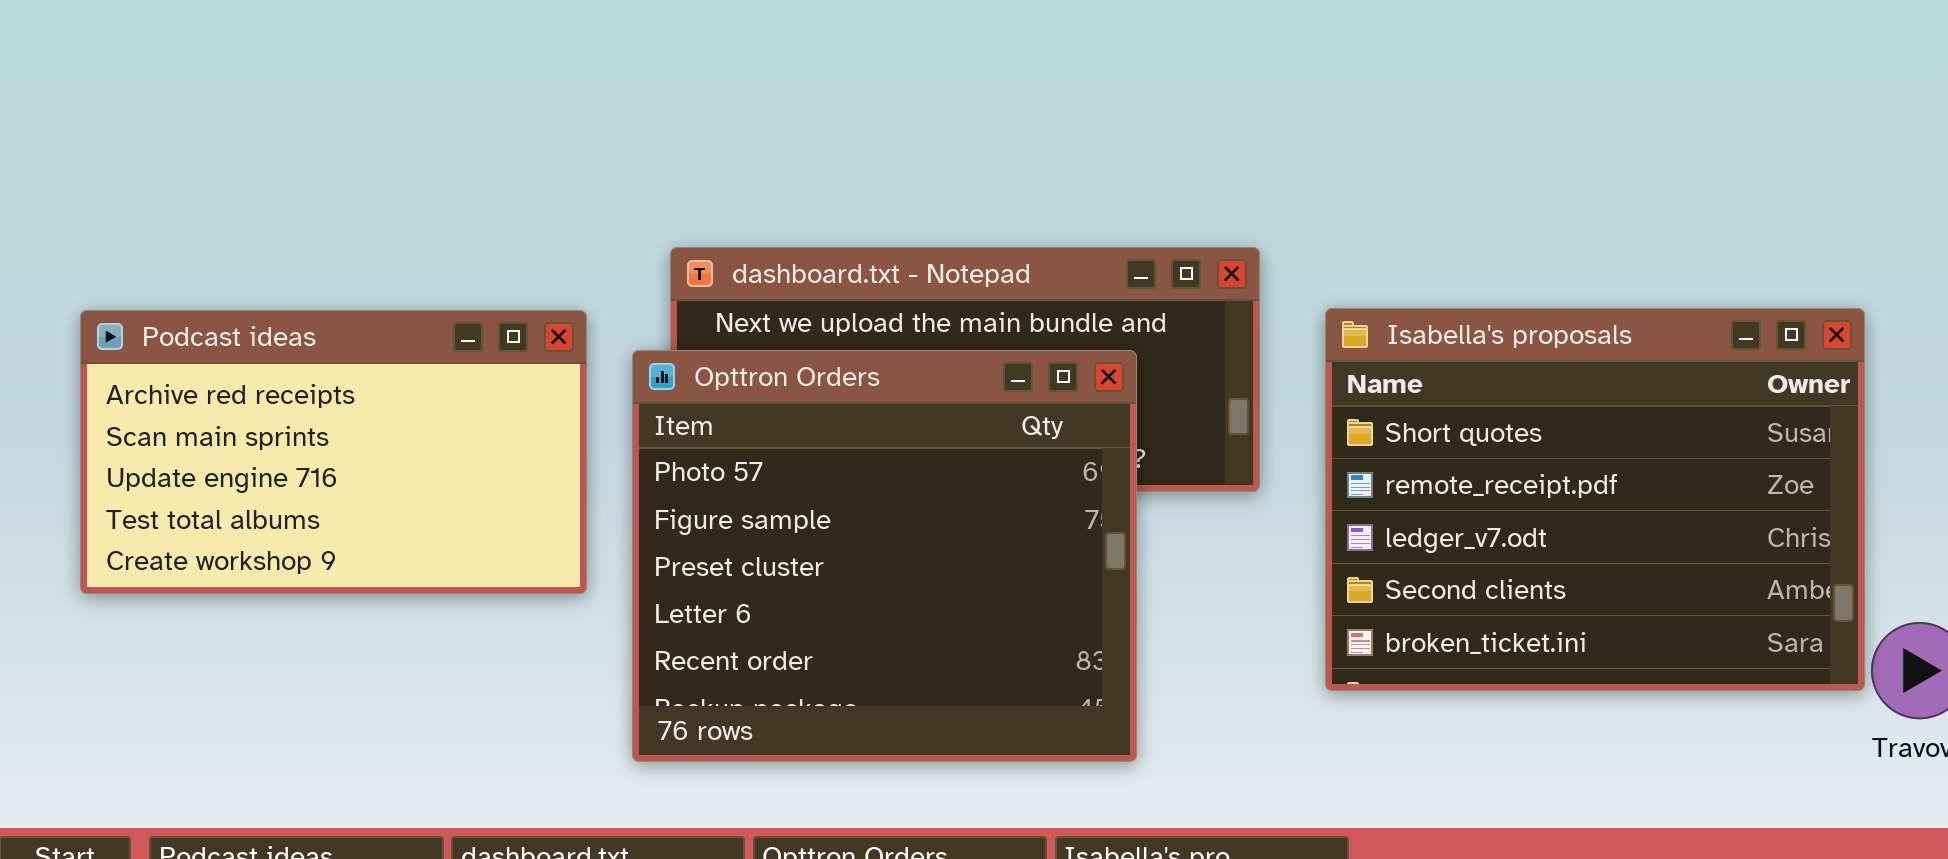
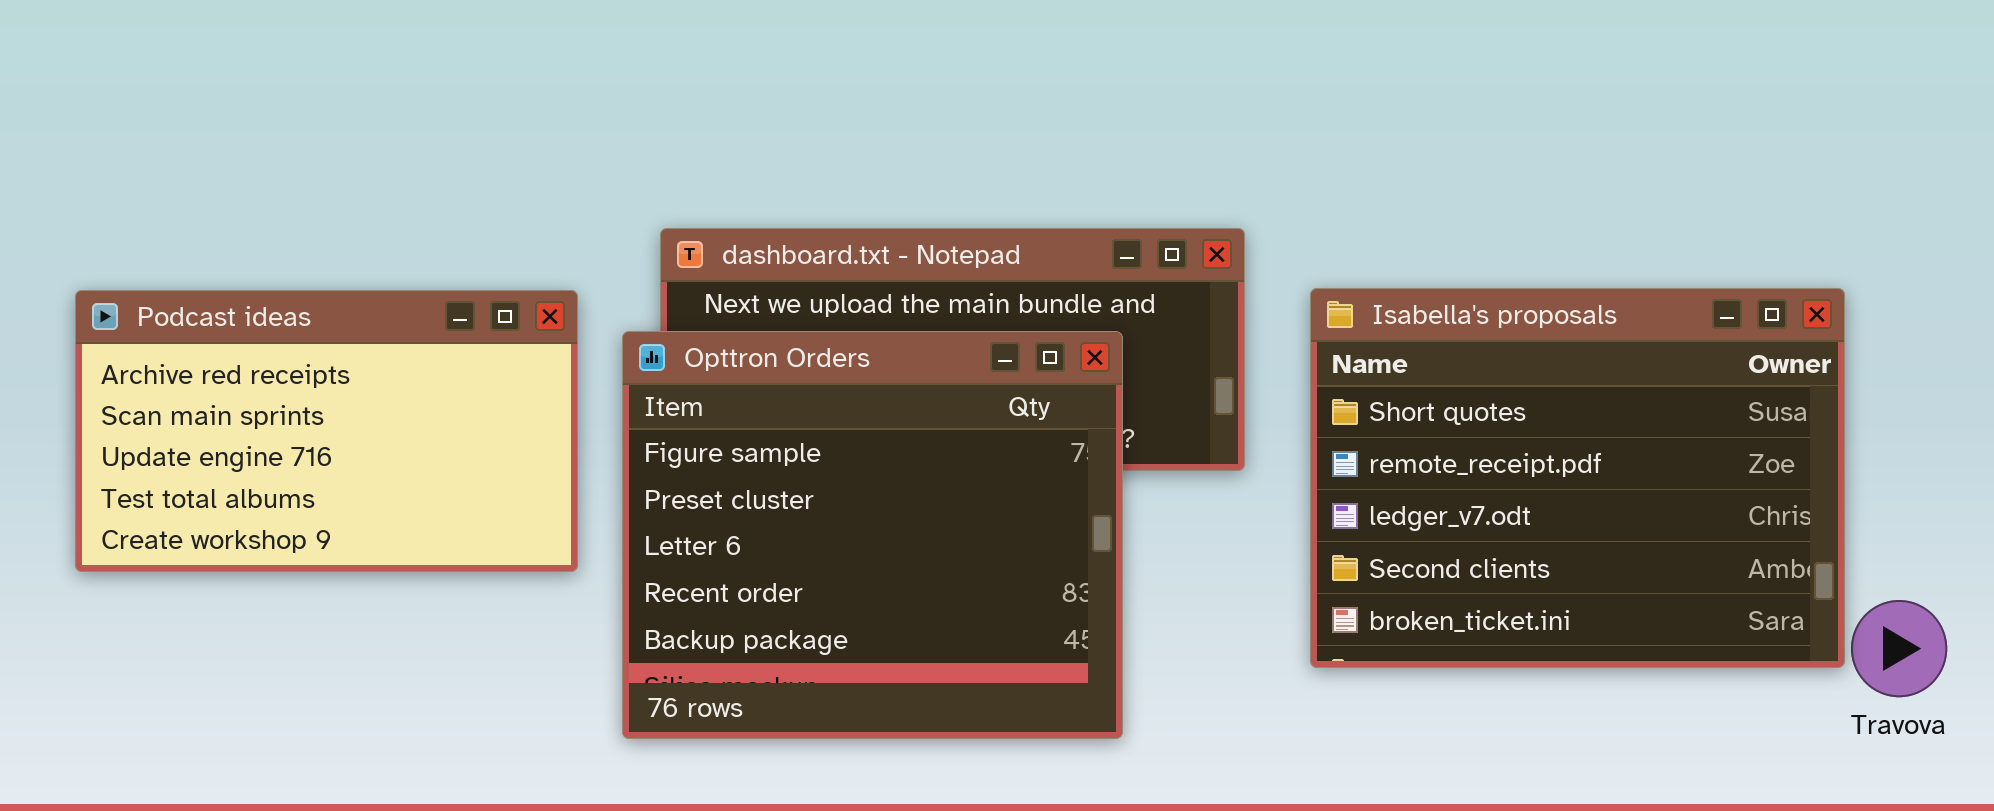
Opttron Orders: [632,350,1137,762] -> [622,331,1123,739], scrolled down 1 row

